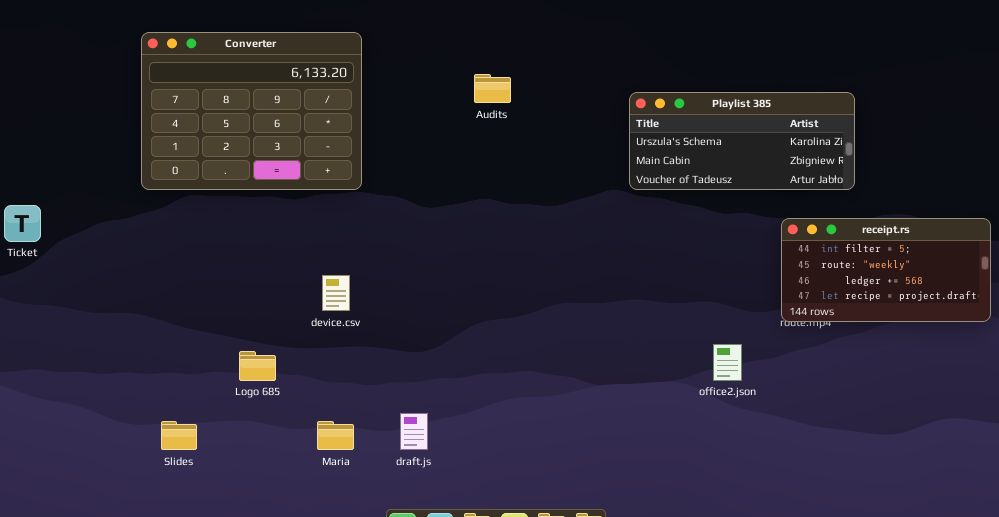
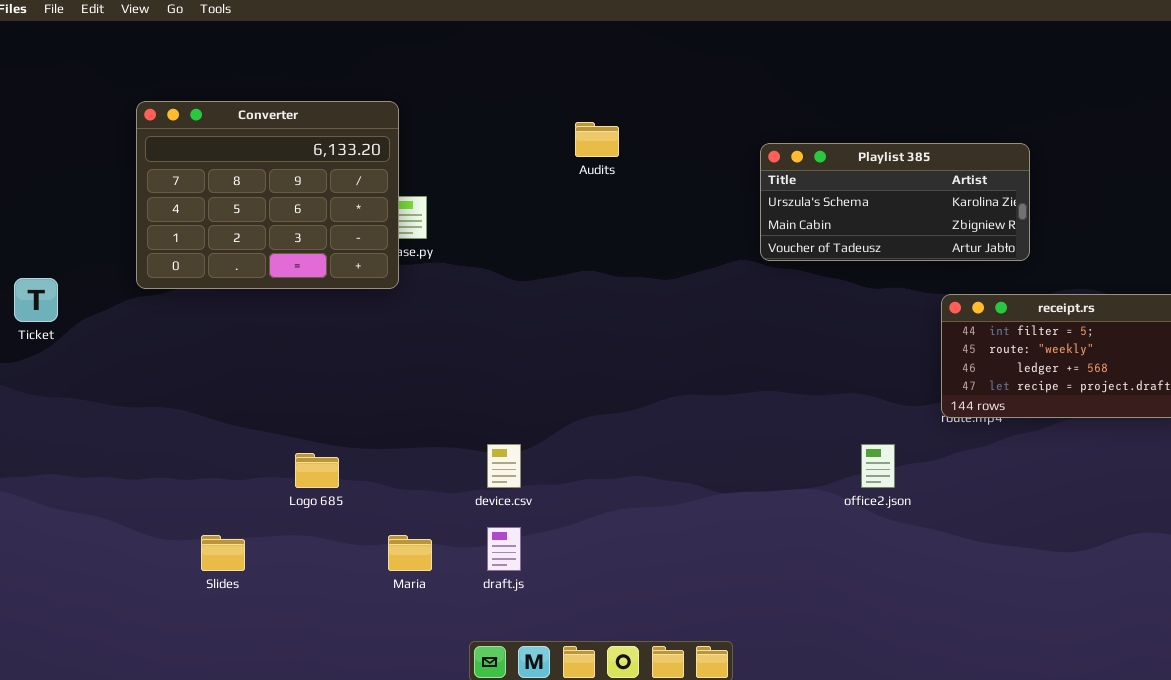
Converter: [141,32,362,190] -> [136,101,399,289], moved
device.csv: [322,275,350,311] -> [487,444,521,488], moved

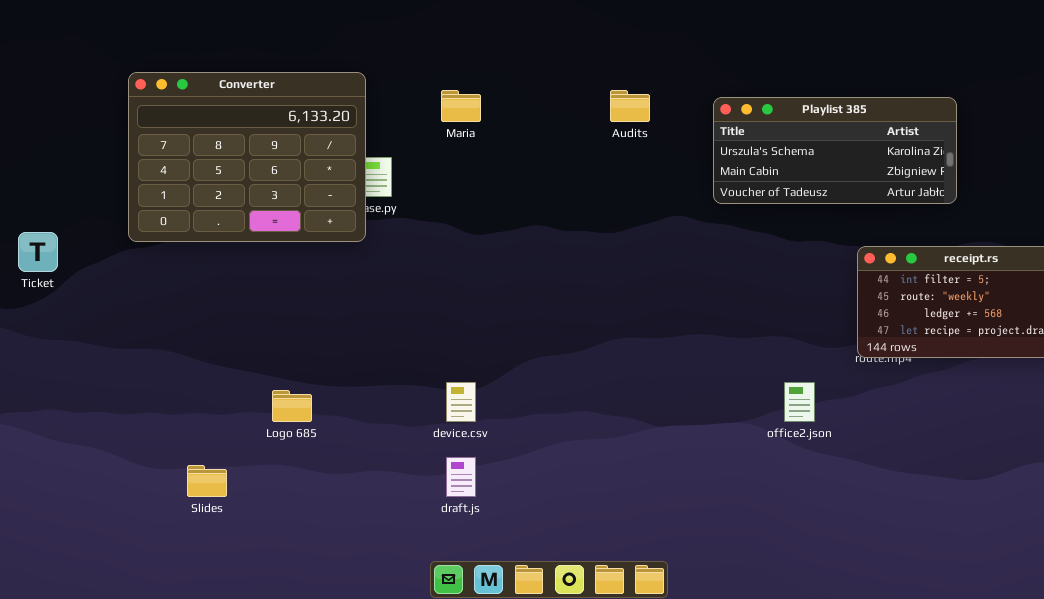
Audits: [575,122,619,157] -> [610,90,650,122], moved
Playlist 385: [760,143,1030,261] -> [713,97,957,204], moved
Maria: [388,535,432,571] -> [441,90,481,122], moved

